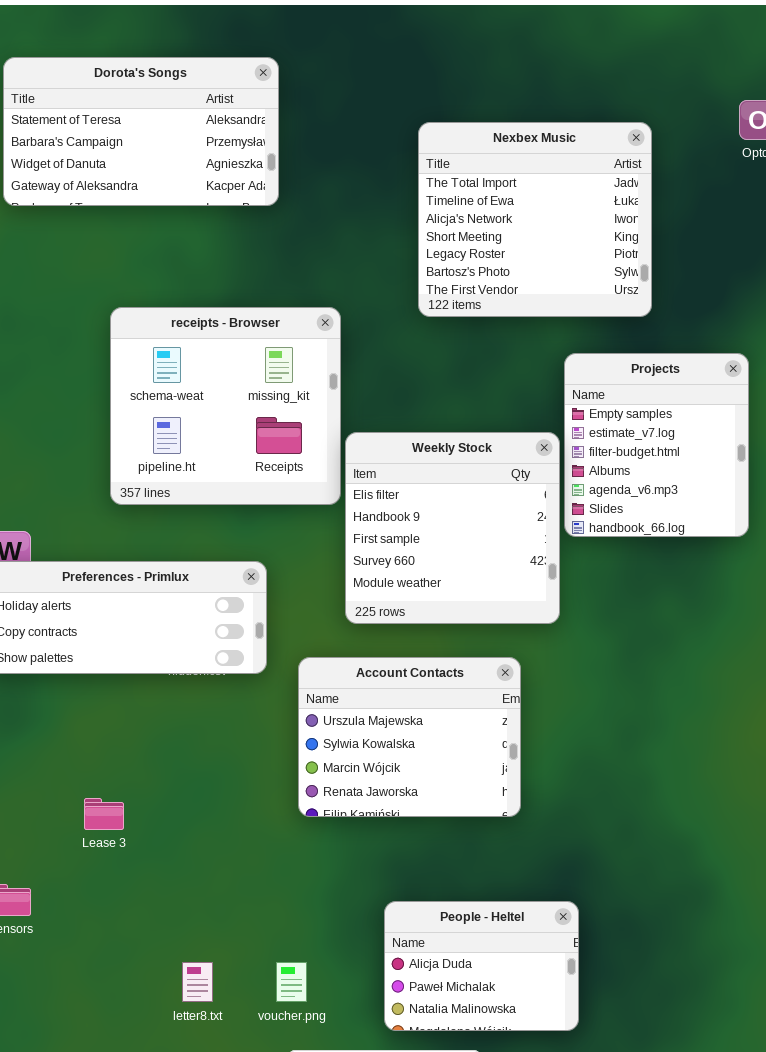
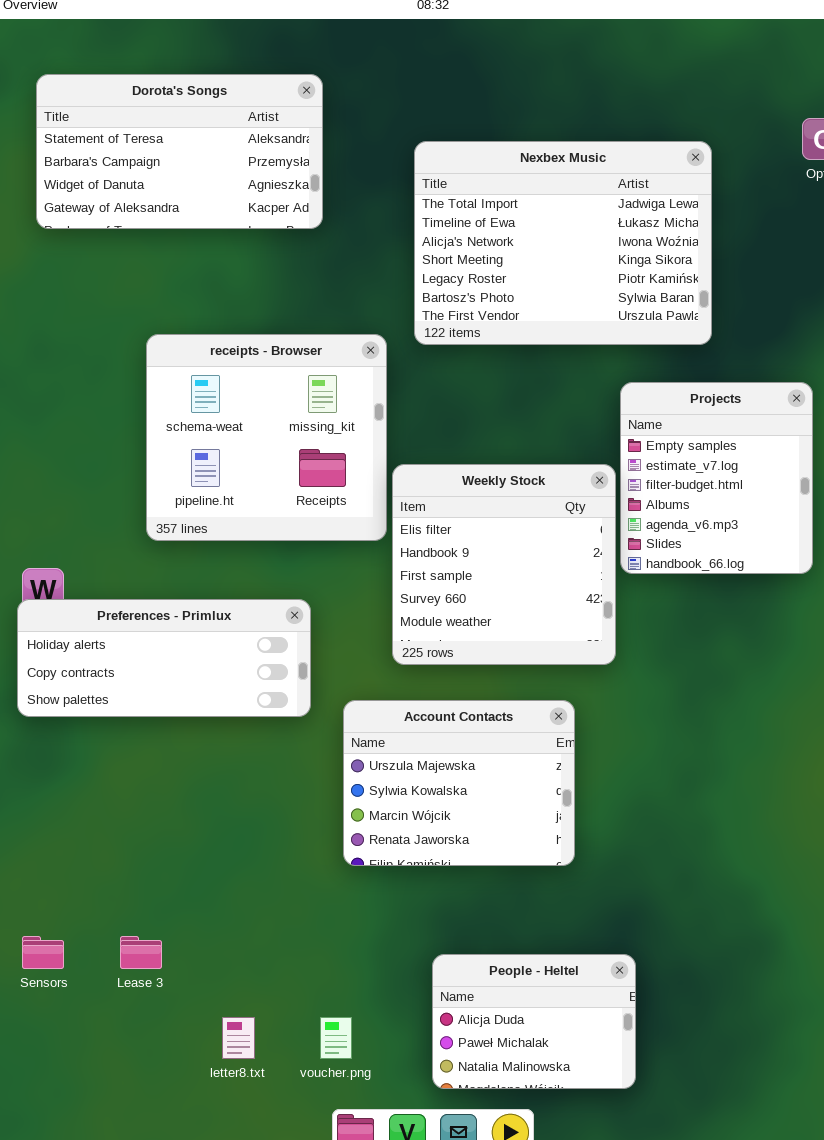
Nexbex Music: [418,122,652,317] -> [414,141,712,345], resized
Lease 3: [84,798,124,830] -> [120,936,162,969], moved

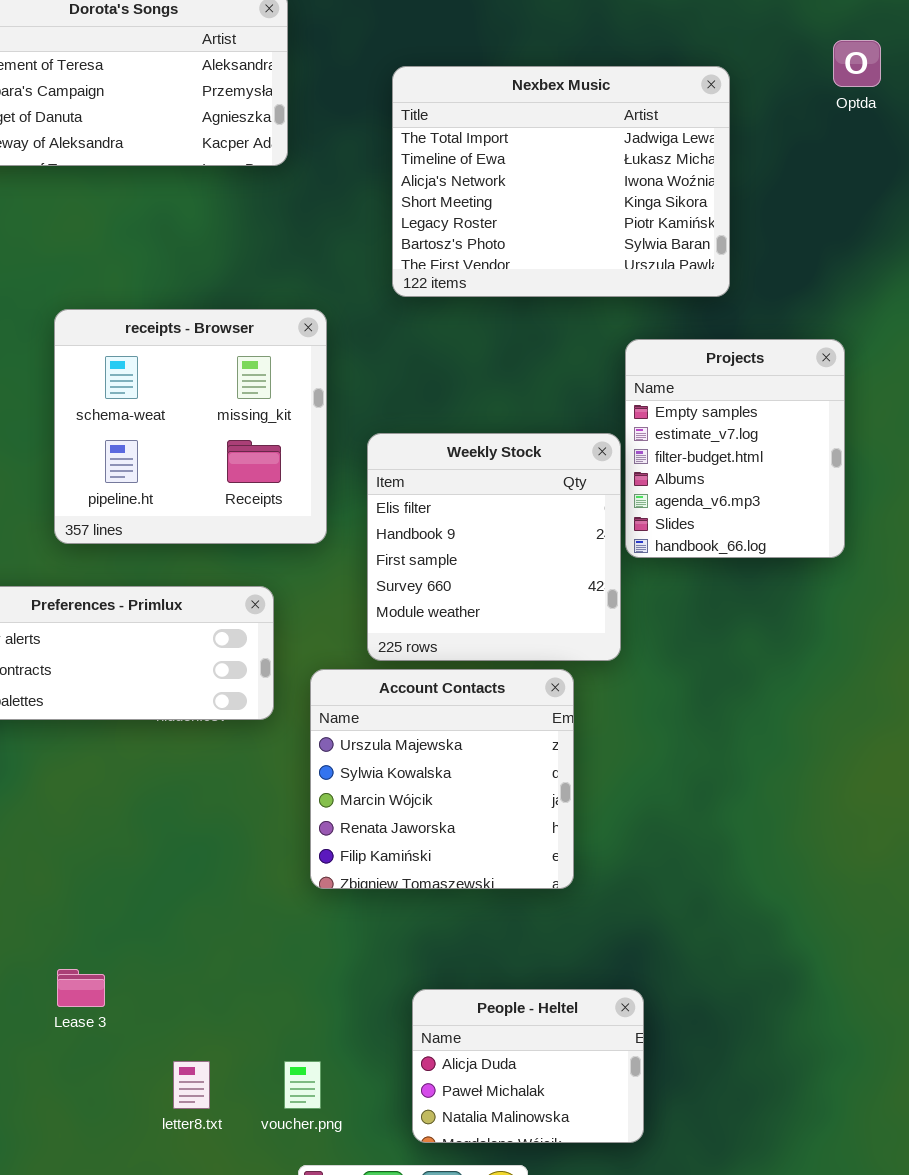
receipts - Browser: [146,334,387,541] -> [54,309,327,544], moved
Account Contacts: [343,700,575,866] -> [310,669,574,889], resized

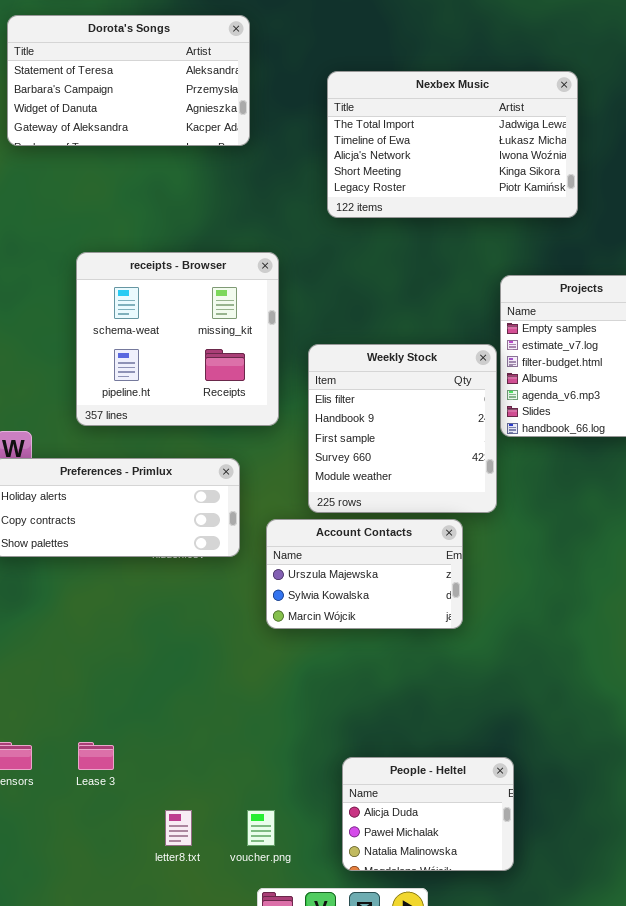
Nexbex Music: [392,66,730,297] -> [327,71,578,218], resized
Account Contacts: [310,669,574,889] -> [266,519,463,629], resized

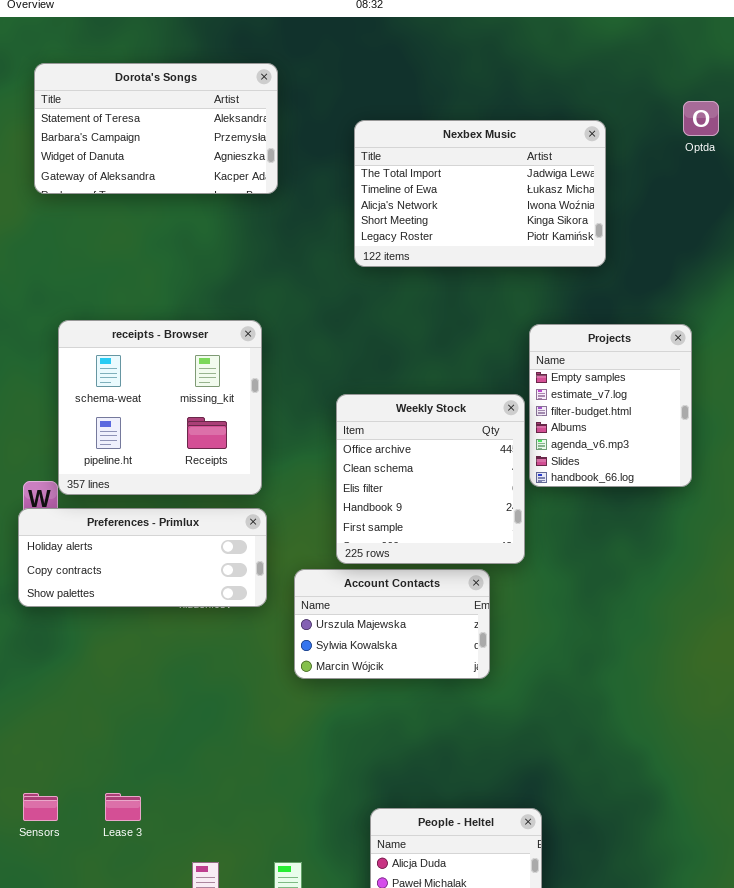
receipts - Browser: [76,252,279,426] -> [58,320,262,495], moved
Weekly Stock: [308,344,497,513] -> [336,394,525,564], scrolled up 2 rows

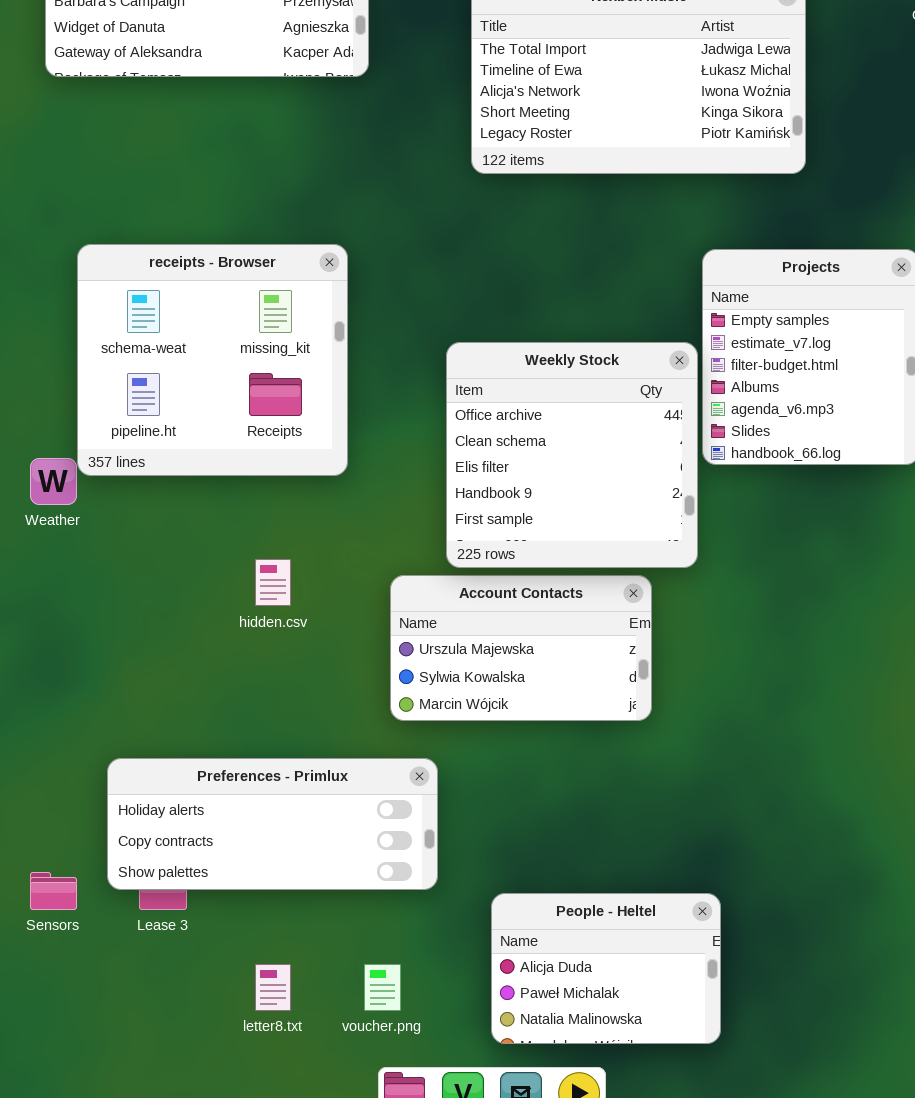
Preferences - Primlux: [18,508,267,607] -> [107,758,438,890], moved

